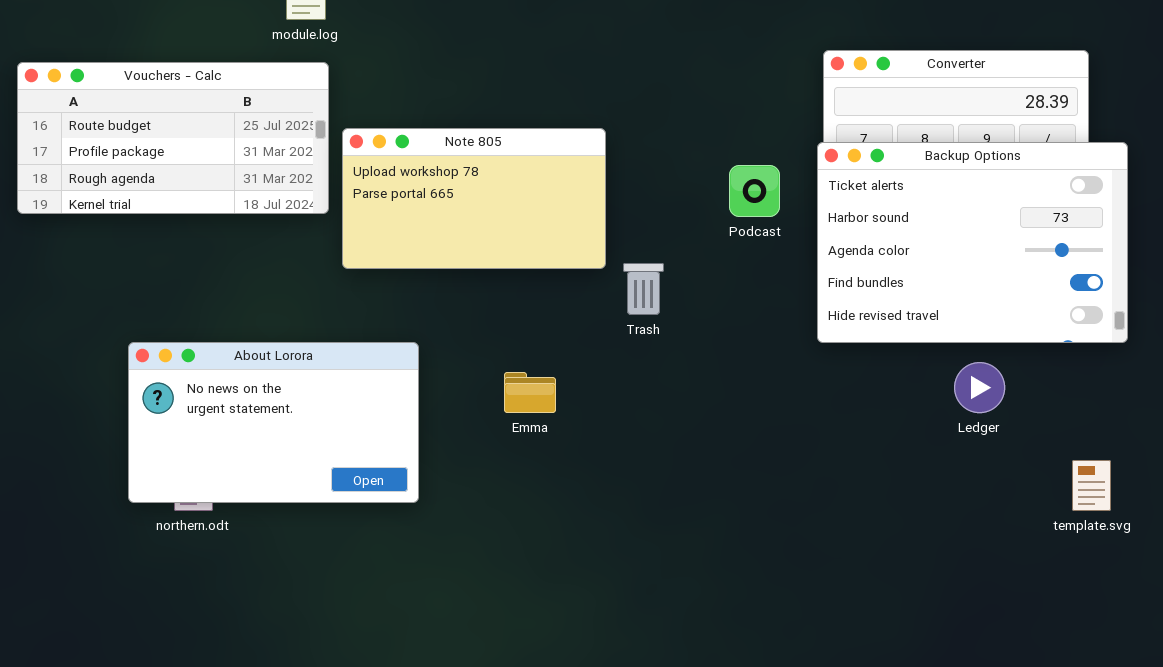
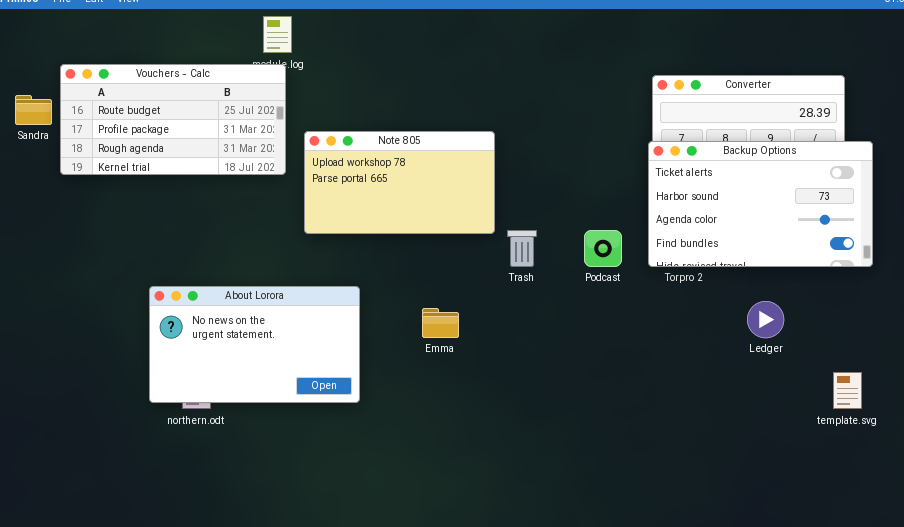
Vouchers - Calc: [17,62,329,214] -> [60,64,286,175], moved
Backup Options: [817,142,1128,343] -> [648,141,873,267], resized
Podcast: [729,165,780,217] -> [584,230,622,267], moved

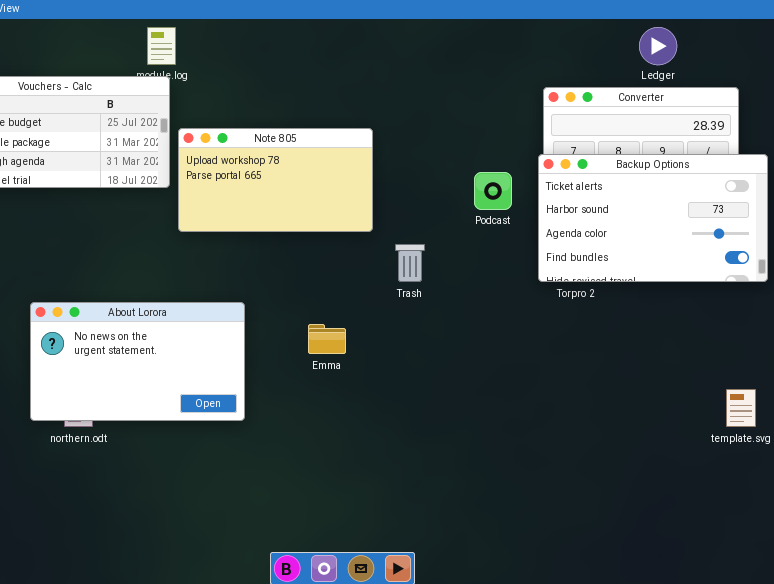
Note 805: [304,131,495,234] -> [178,128,373,232], moved
Podcast: [584,230,622,267] -> [474,172,512,210], moved
Ledger: [747,301,784,338] -> [639,27,677,65], moved

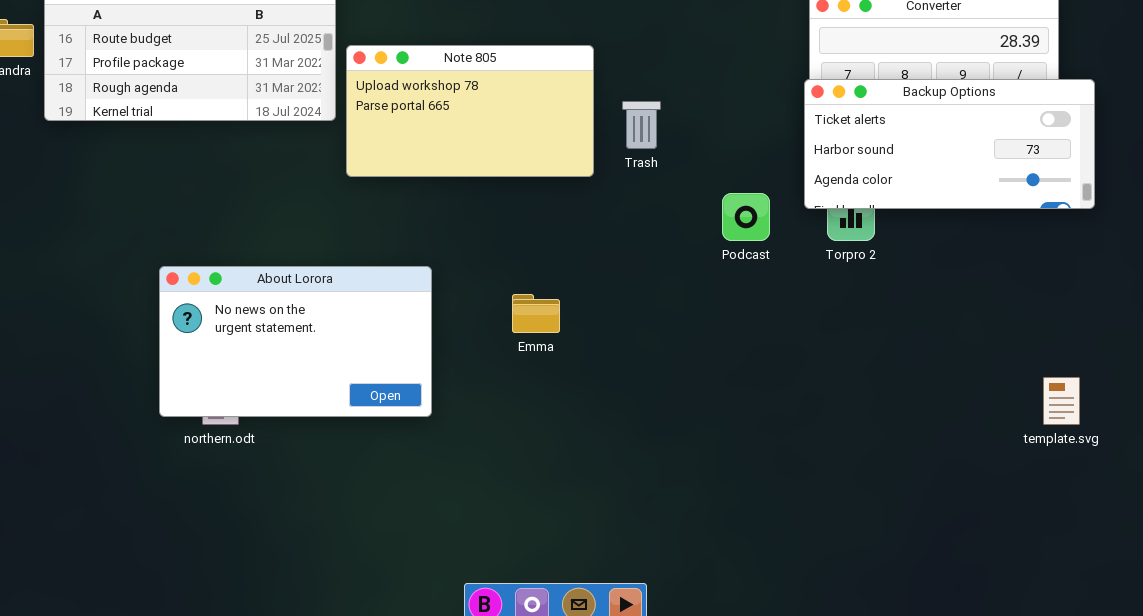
Backup Options: [538,154,768,282] -> [804,79,1095,209], resized
Podcast: [474,172,512,210] -> [722,193,770,241], moved
Trash: [395,244,425,282] -> [622,101,661,149], moved

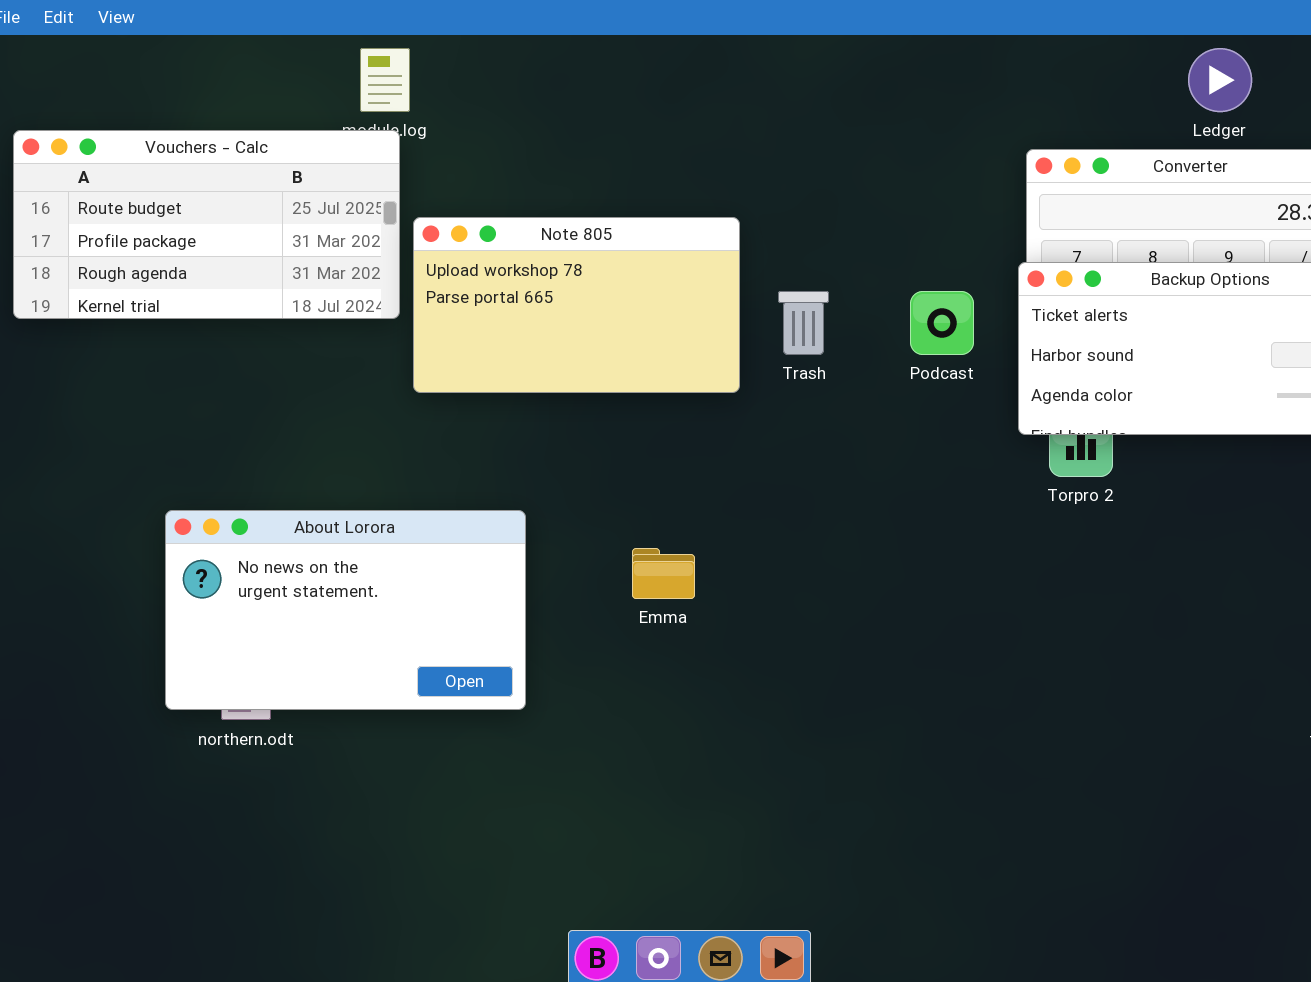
Podcast: [722,193,770,241] -> [910,291,974,355], moved

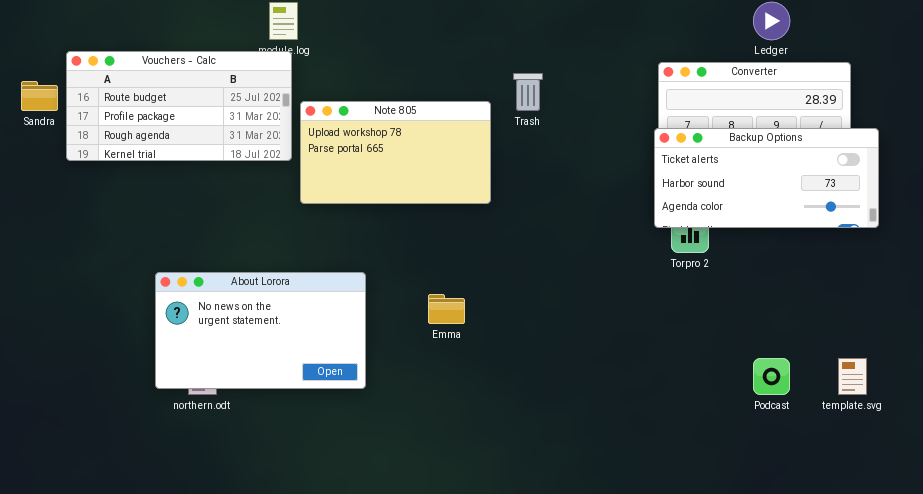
Trash: [778,291,829,355] -> [513,73,543,111], moved
Podcast: [910,291,974,355] -> [753,358,790,395], moved

